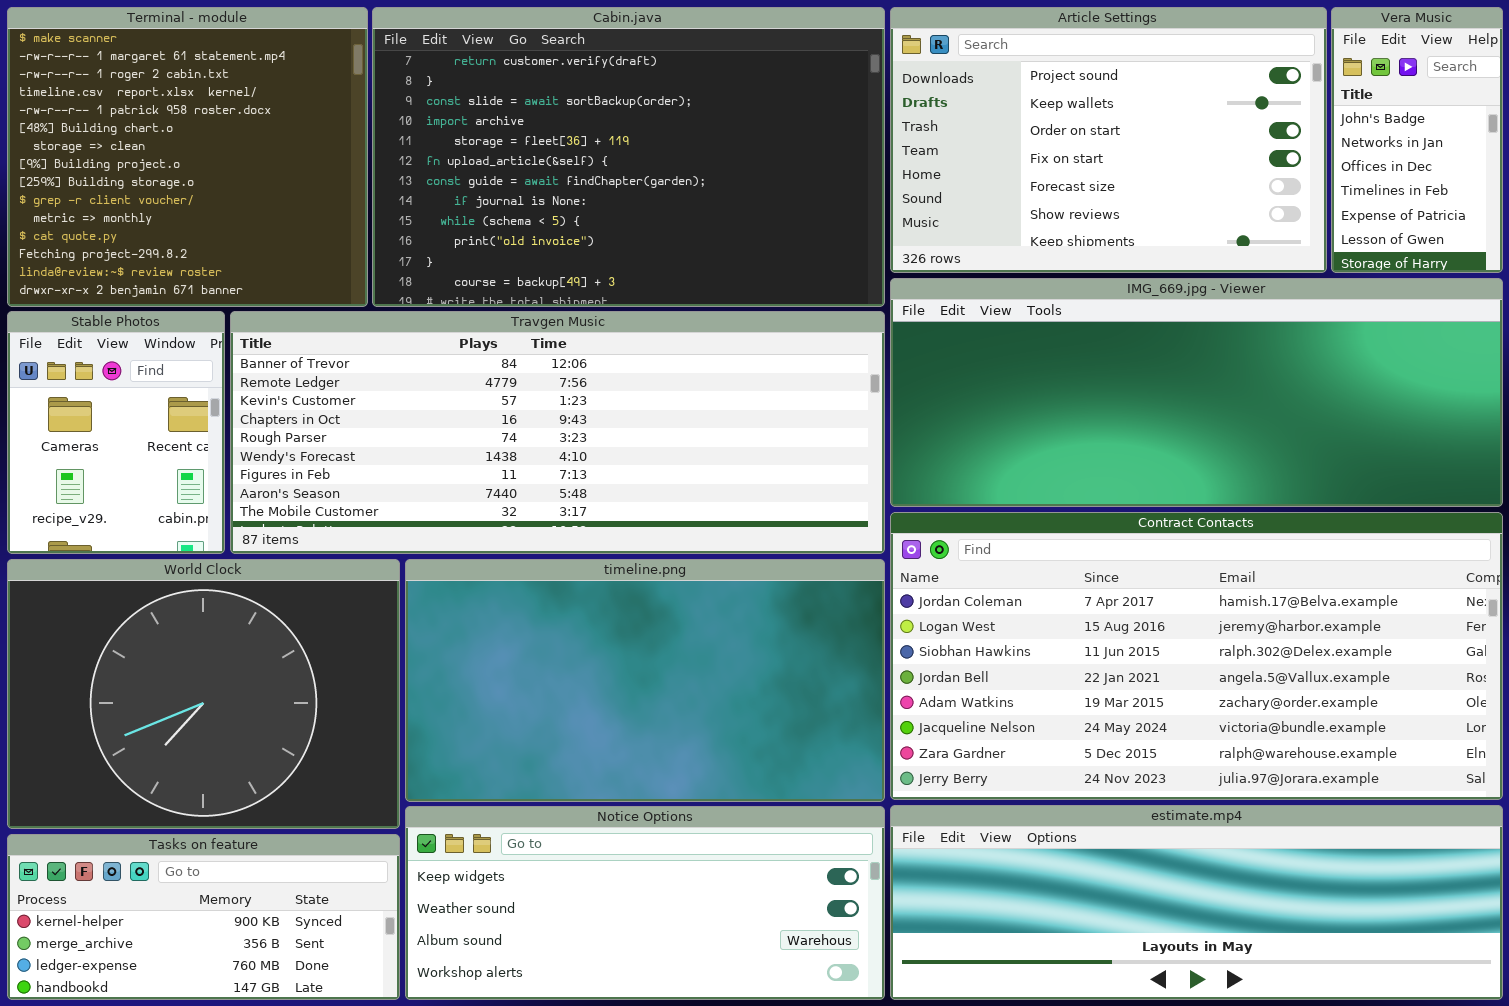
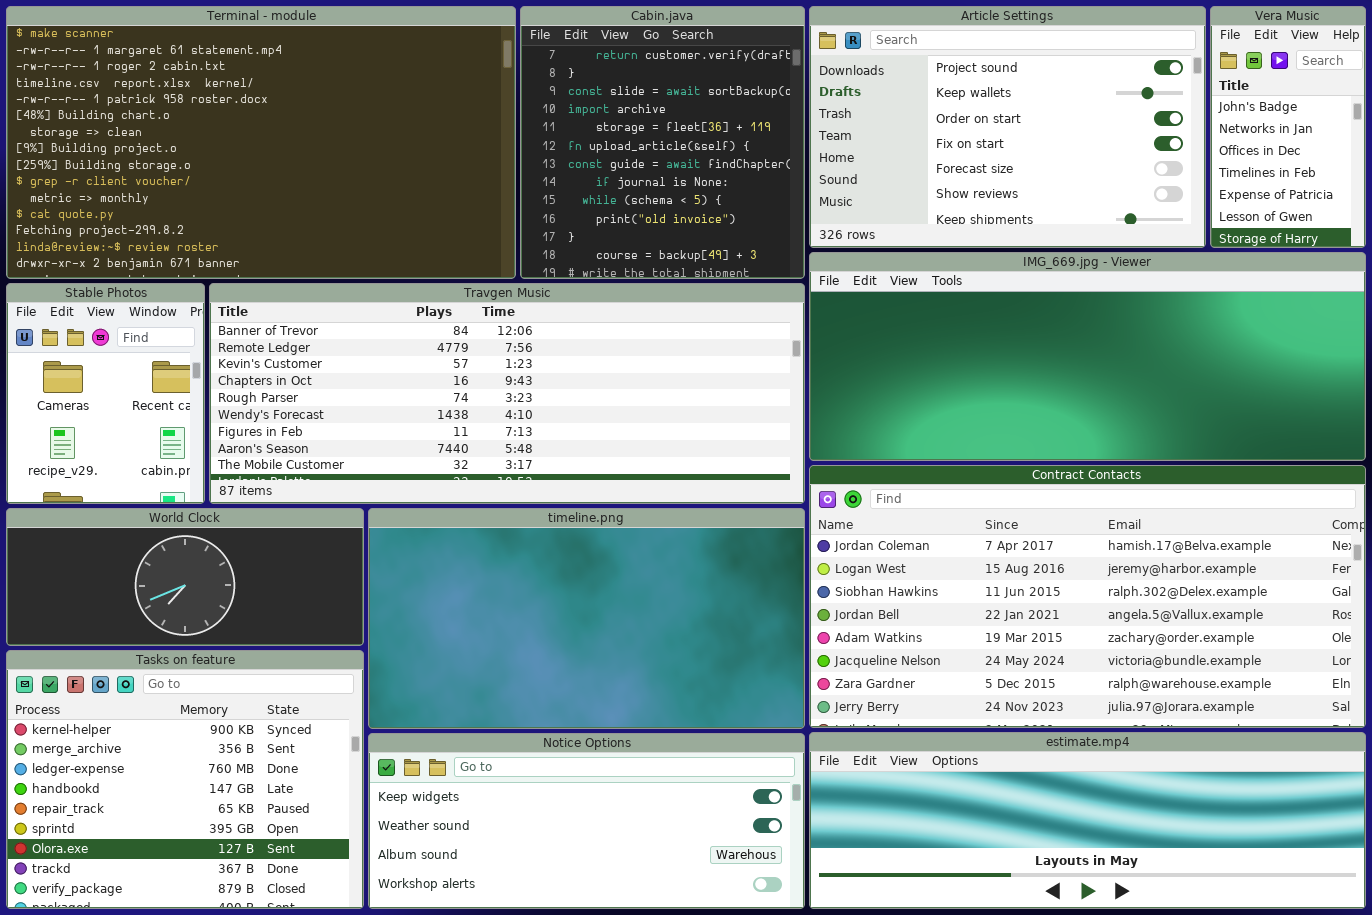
Terminal - module: [7,7,368,307] -> [6,6,516,279], resized
Cabin.java: [372,7,885,307] -> [520,6,805,279], resized
World Clock: [7,559,400,829] -> [6,508,364,646], resized
Tasks on feature: [7,834,400,1000] -> [6,650,364,909], resized

